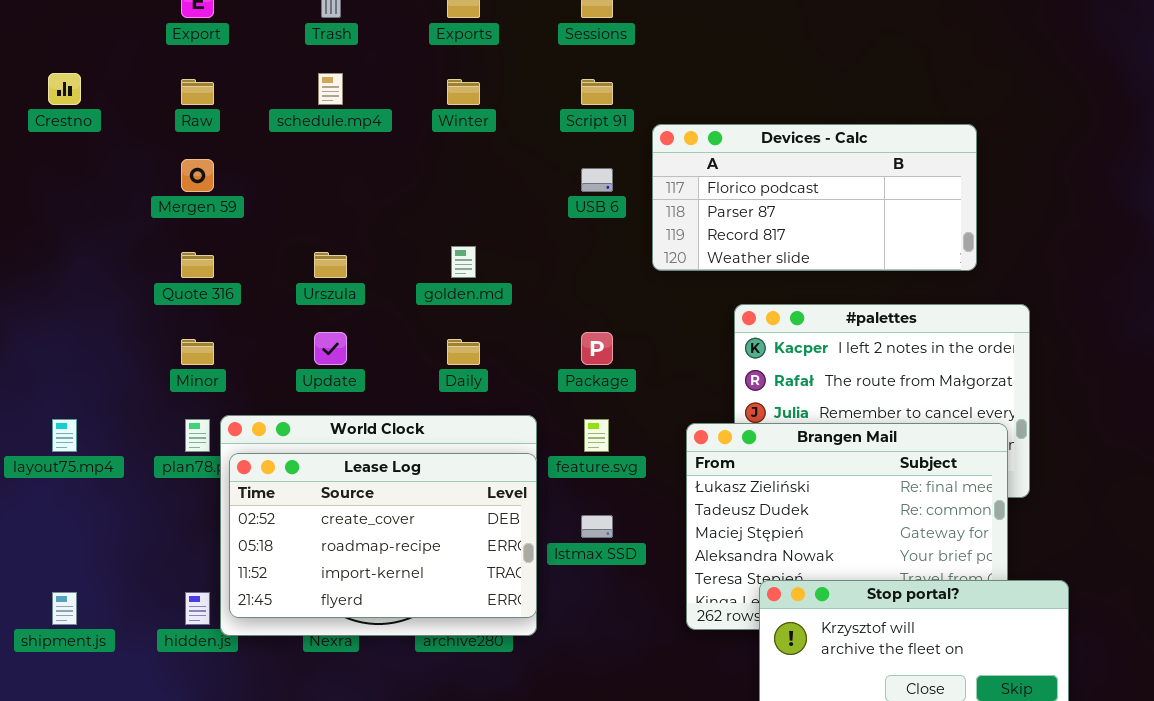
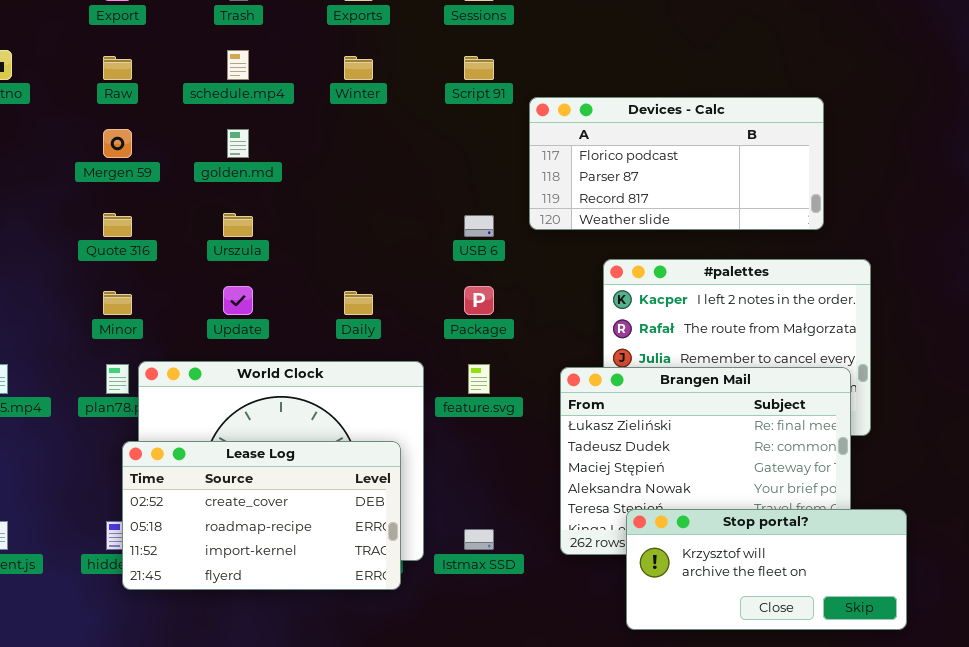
USB 6: [581,168,613,192] -> [464,215,494,237], moved
golden.md: [451,246,476,278] -> [227,129,249,158], moved
Lease Log: [229,453,537,618] -> [122,441,401,590], moved
Istmax SSD: [581,515,613,538] -> [464,529,494,550], moved

